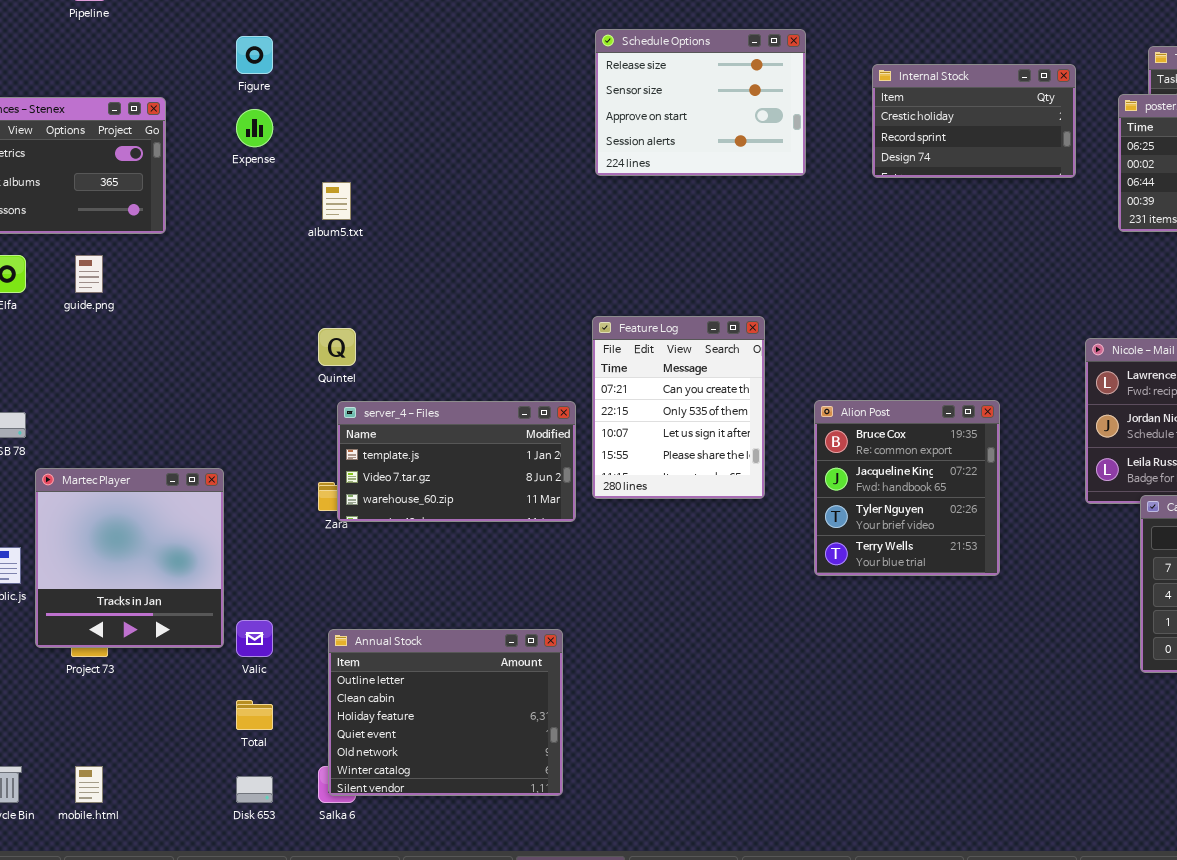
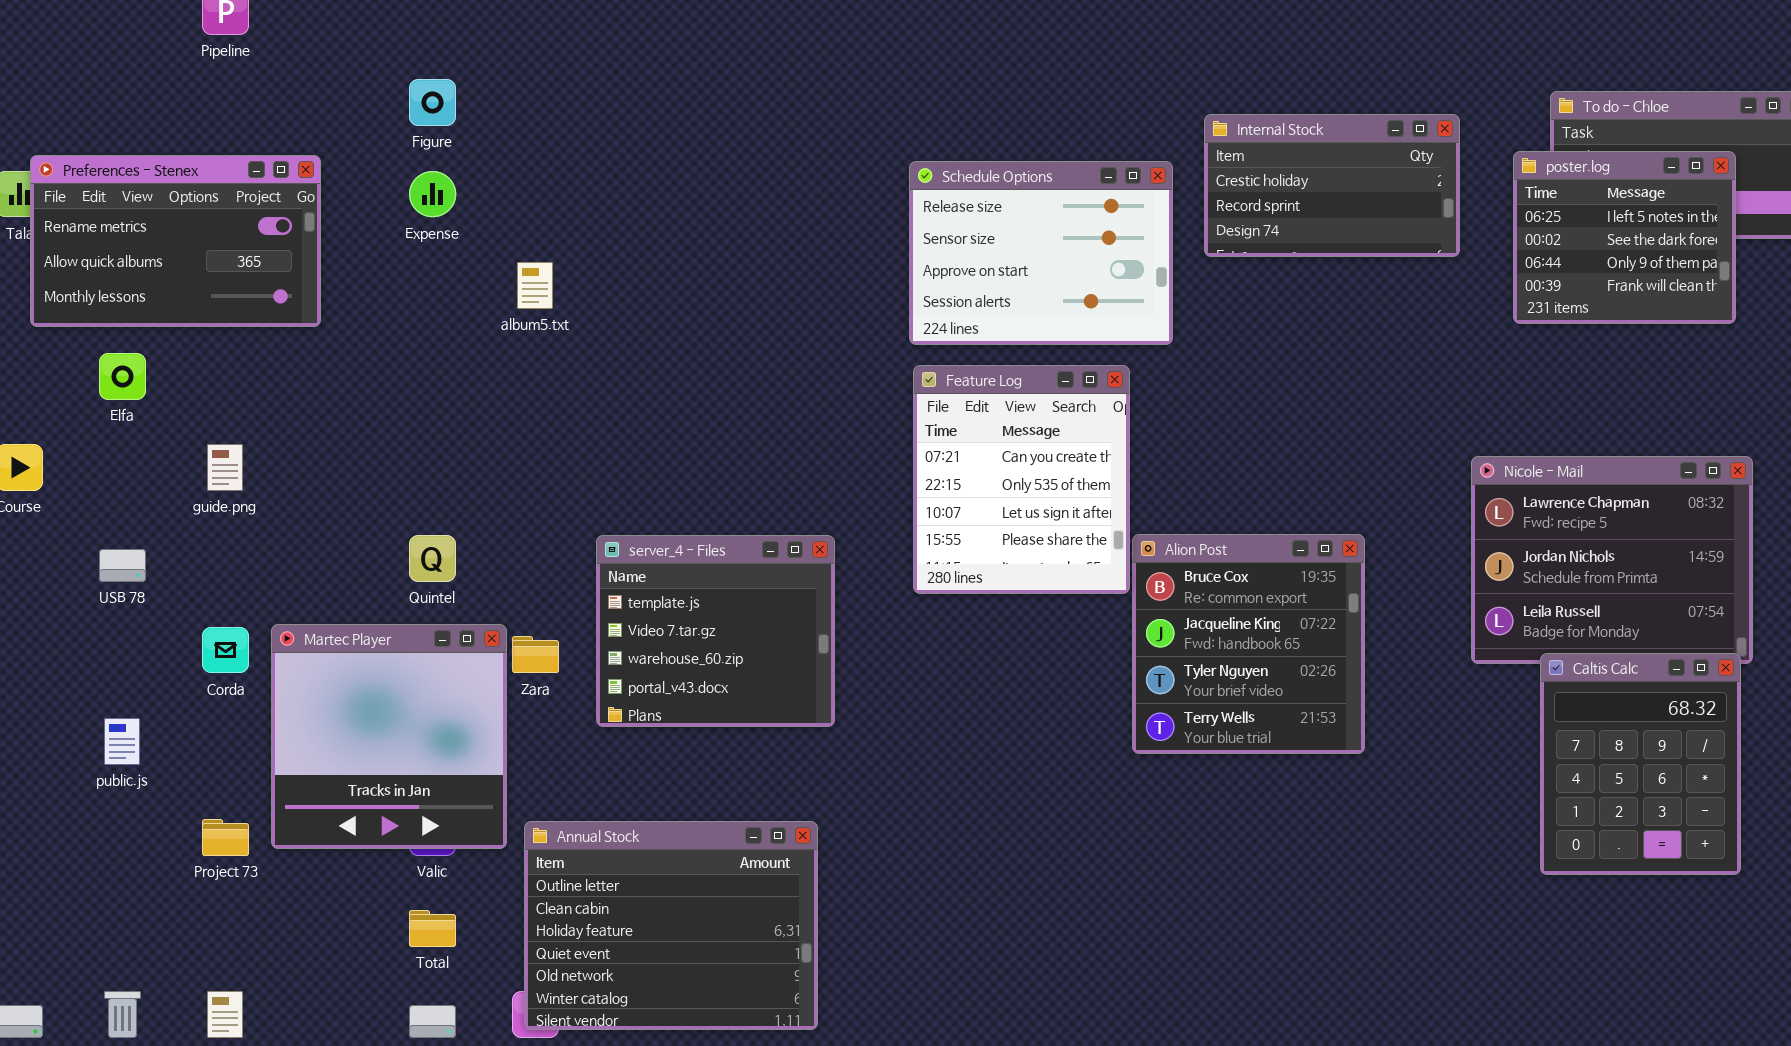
Schedule Options: [595,29,806,176] -> [909,161,1173,345], moved
guide.png: [75,255,103,293] -> [207,444,243,491], moved
Feature Log: [592,316,765,499] -> [913,365,1130,594], moved
Quintel: [318,328,356,366] -> [409,535,456,582], moved
server_4 - Files: [337,401,576,522] -> [596,535,835,727], resized
Martec Player: [35,468,224,648] -> [271,624,507,849], moved

